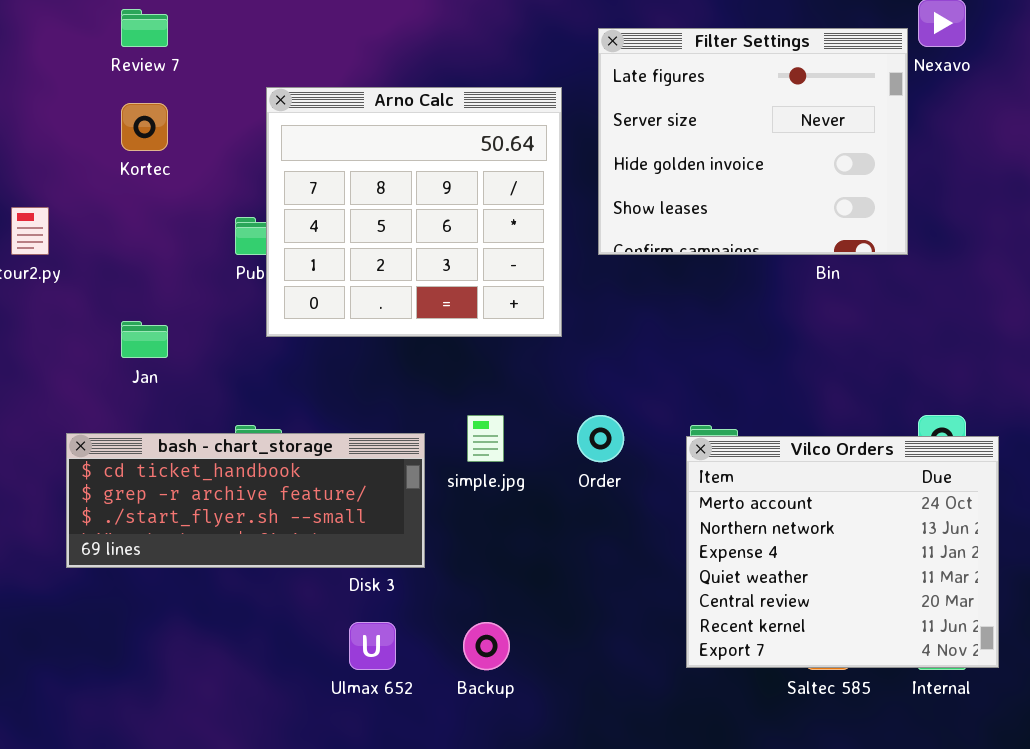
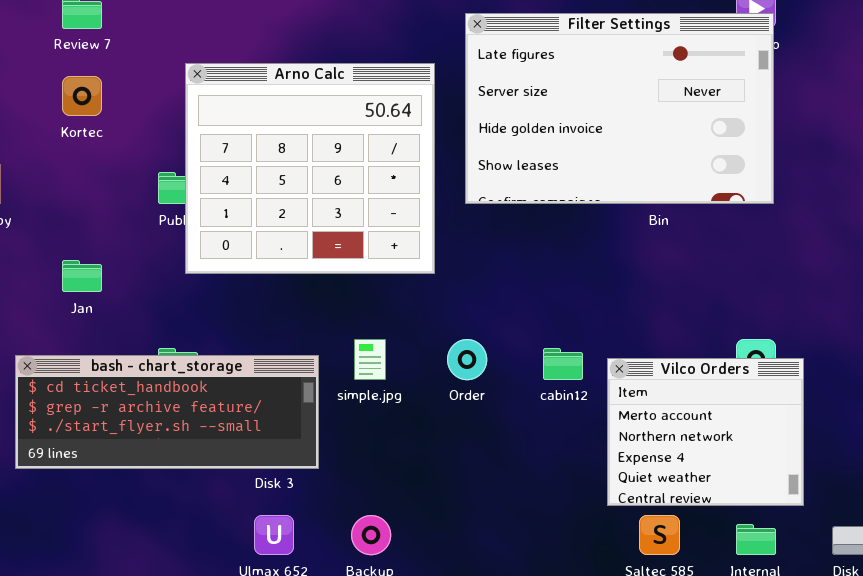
Filter Settings: [598,28,908,255] -> [465,13,774,204], resized
Vilco Orders: [686,436,999,668] -> [607,358,804,506], resized

